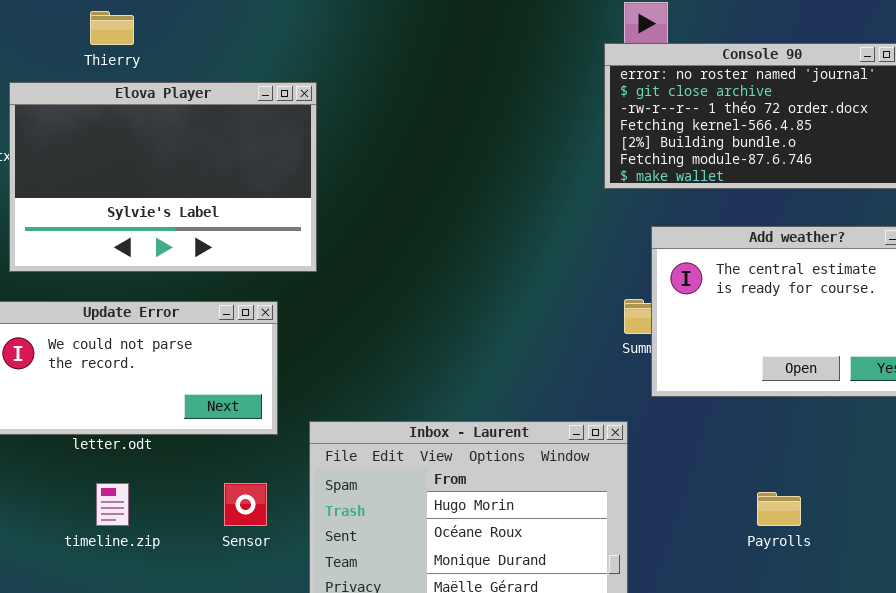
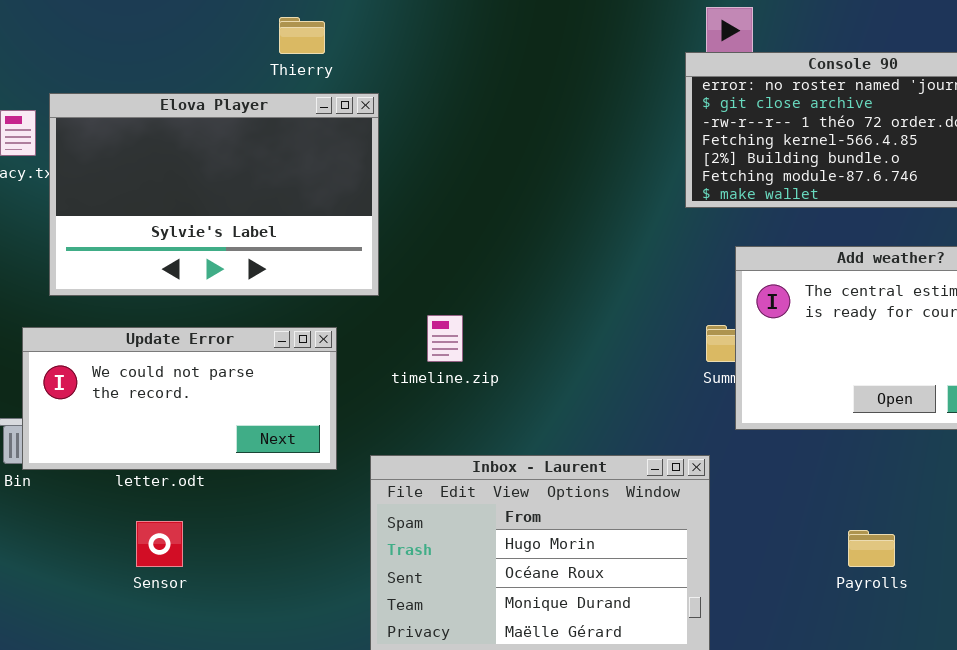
Thierry: [90,11,134,45] -> [279,17,325,54], moved
timeline.zip: [96,483,129,526] -> [427,315,463,362], moved
Sensor: [224,483,267,526] -> [136,521,183,567], moved

